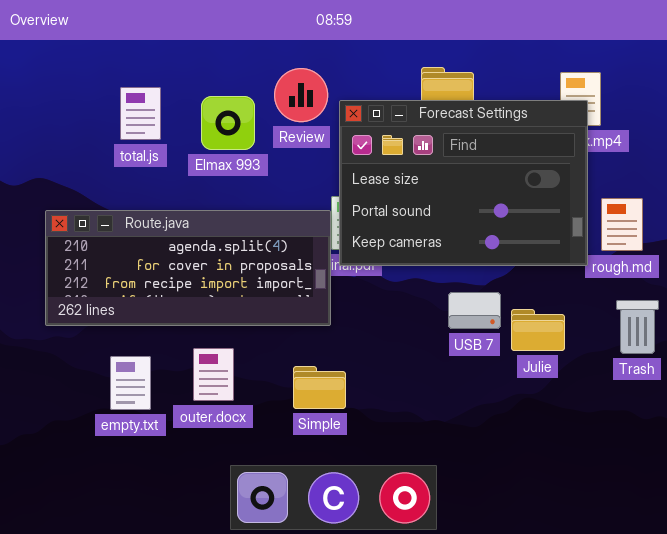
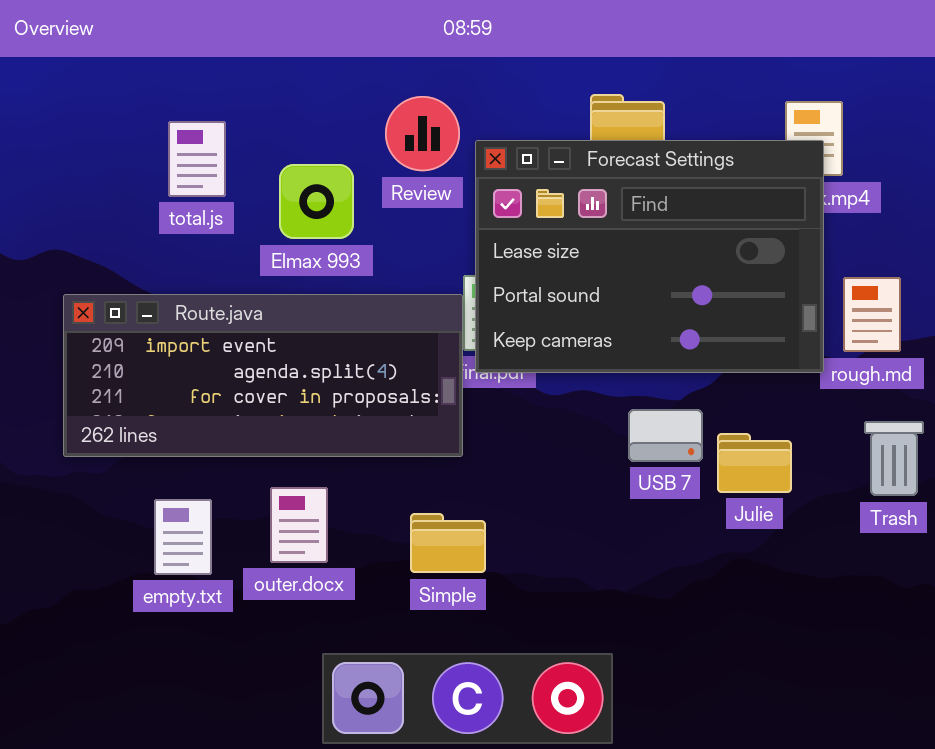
Elmax 993: [201,96,255,150] -> [279,164,354,239], moved
Route.java: [45,210,331,326] -> [63,294,463,457], scrolled up 1 row

